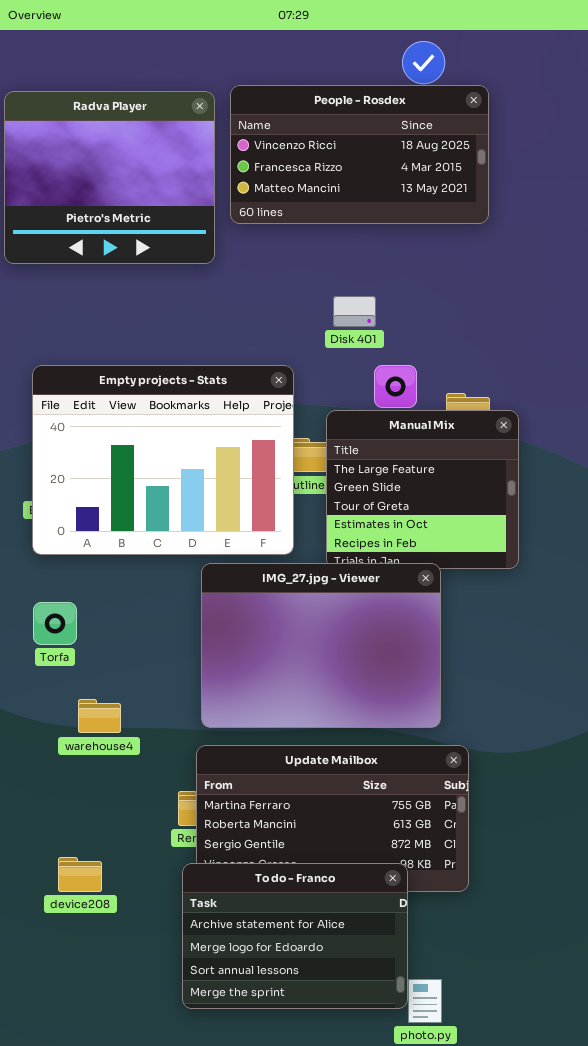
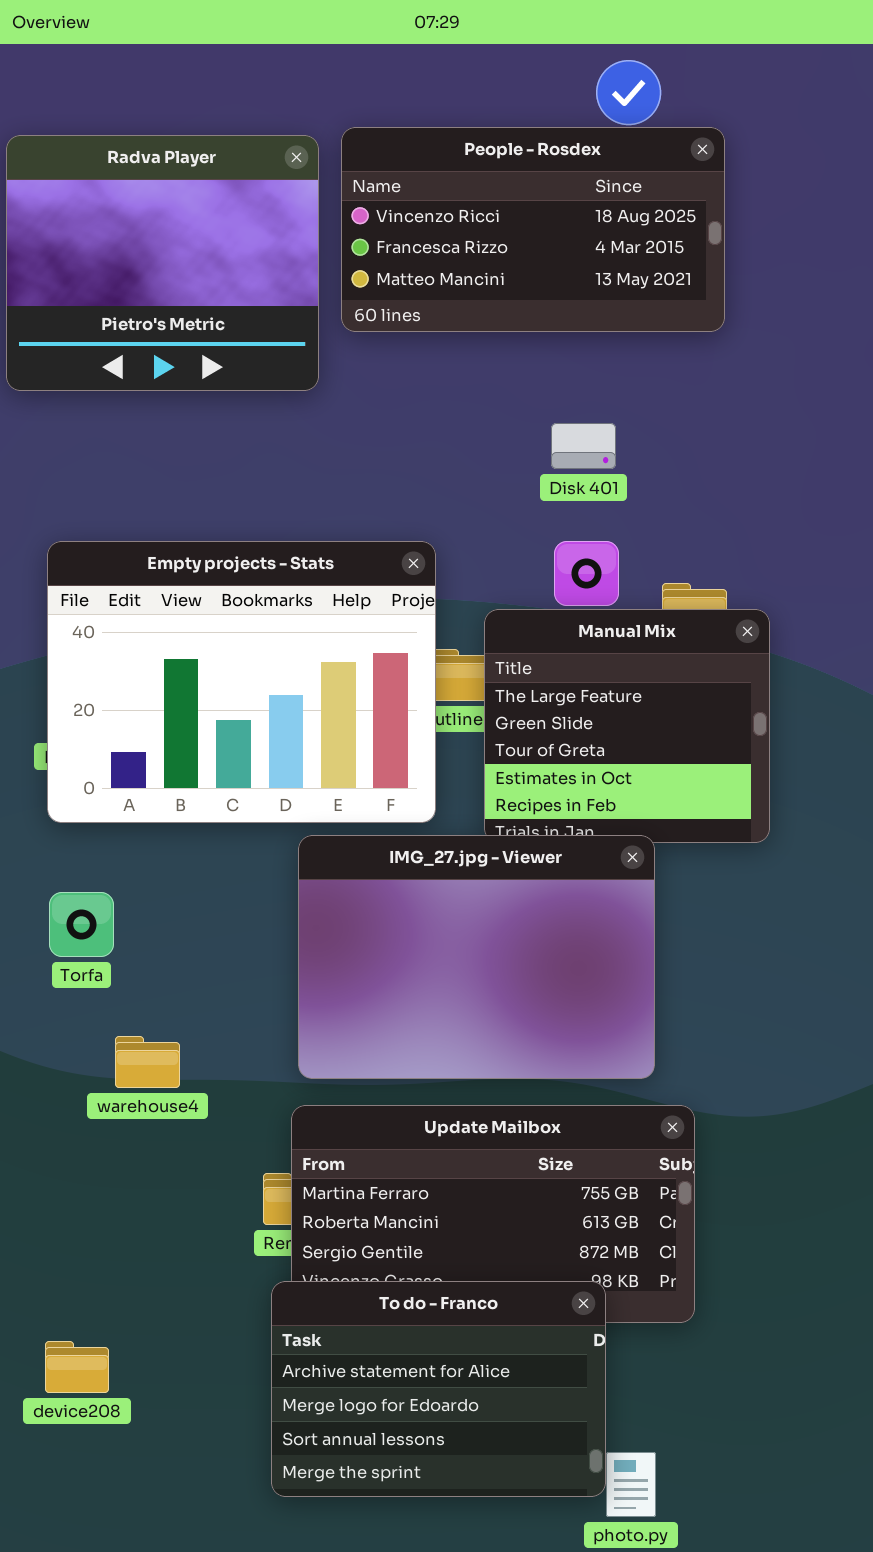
Disk 401: [333,296,376,327] -> [551,423,616,469], moved
device208: [58,857,102,892] -> [45,1341,109,1393], moved

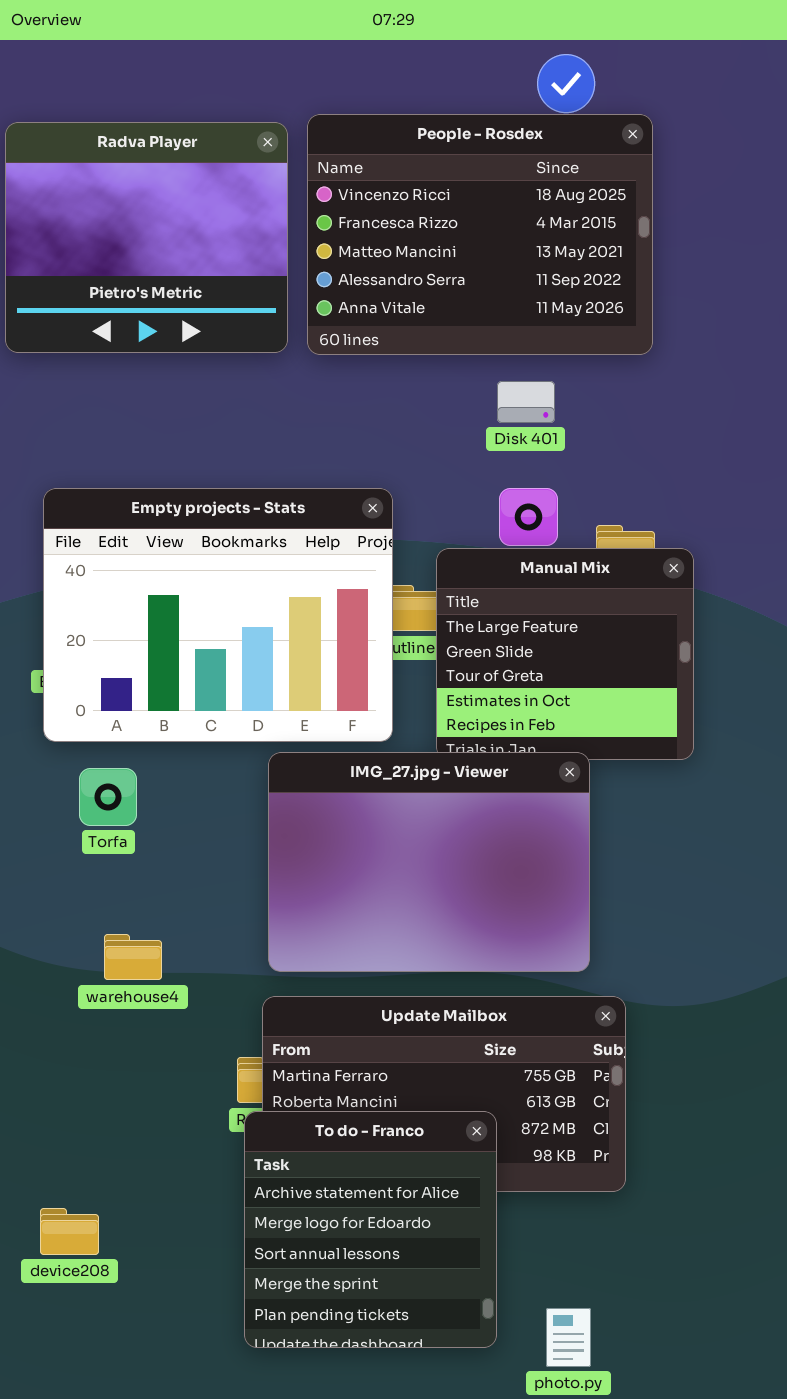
People - Rosdex: [341,127,725,332] -> [307,114,653,355], resized
Torfa: [49,892,114,957] -> [79,768,137,826], moved
To do - Franco: [271,1281,606,1497] -> [244,1111,497,1348], resized

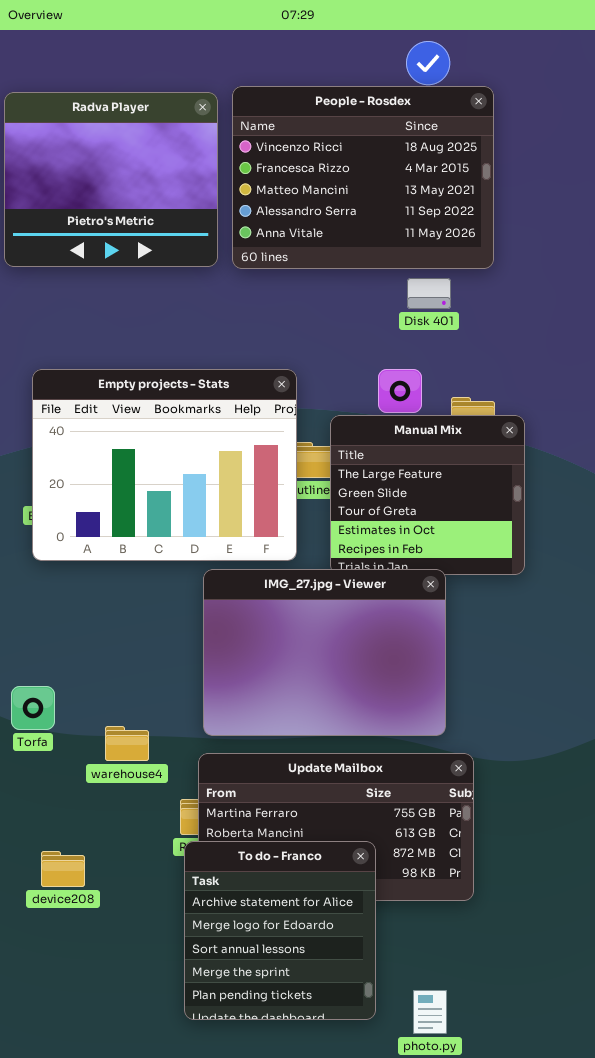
Disk 401: [497,381,555,423] -> [407,278,451,309], moved
Torfa: [79,768,137,826] -> [11,686,55,730], moved
warehouse4: [104,934,162,980] -> [105,726,149,761], moved
device208: [40,1208,99,1255] -> [41,851,85,887], moved

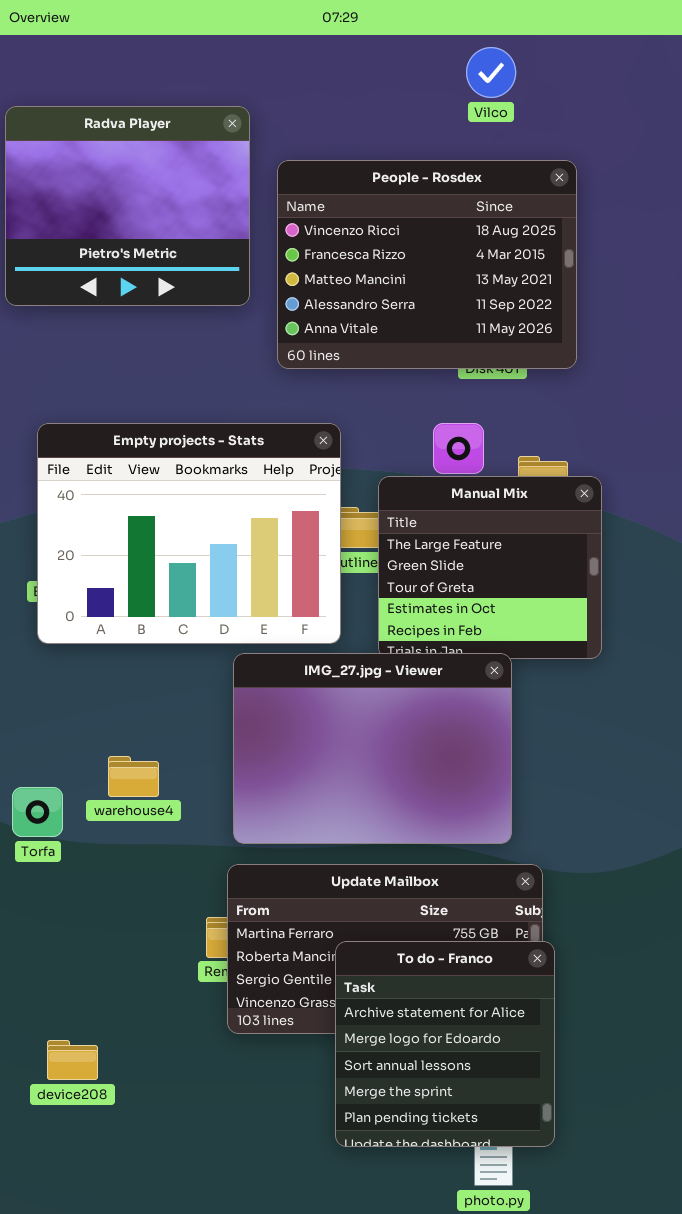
People - Rosdex: [232,86,494,269] -> [277,160,577,369], moved
warehouse4: [105,726,149,761] -> [108,756,159,797], moved
To do - Franco: [184,841,376,1020] -> [335,941,555,1147], moved
device208: [41,851,85,887] -> [47,1040,98,1080], moved

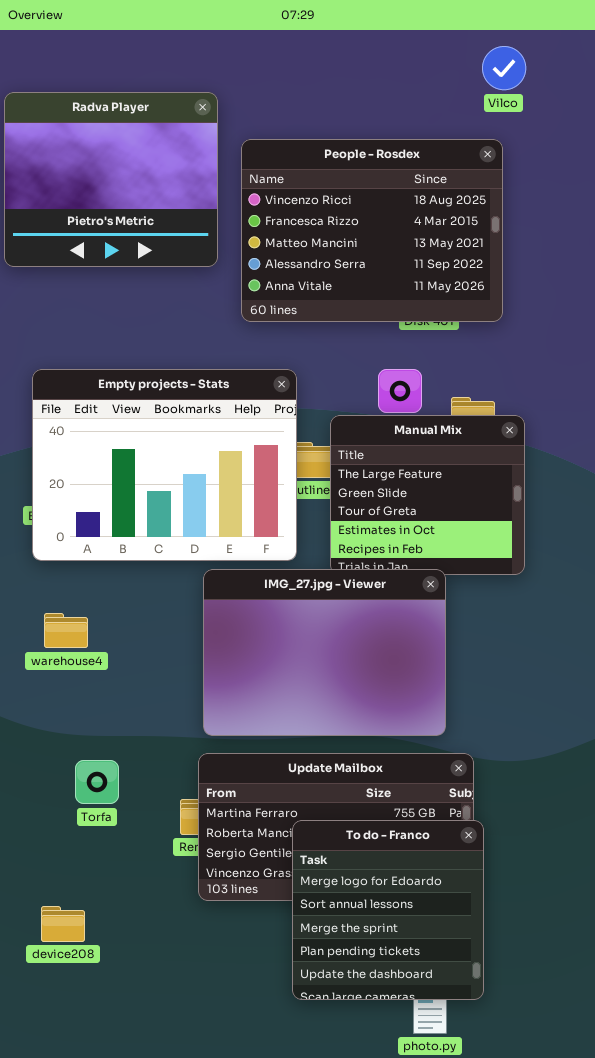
Vilco: [466,47,516,98] -> [482,46,526,90], moved
warehouse4: [108,756,159,797] -> [44,613,88,648], moved
Torfa: [12,787,63,837] -> [75,760,119,804], moved
To do - Franco: [335,941,555,1147] -> [292,820,484,1000], scrolled down 1 row

